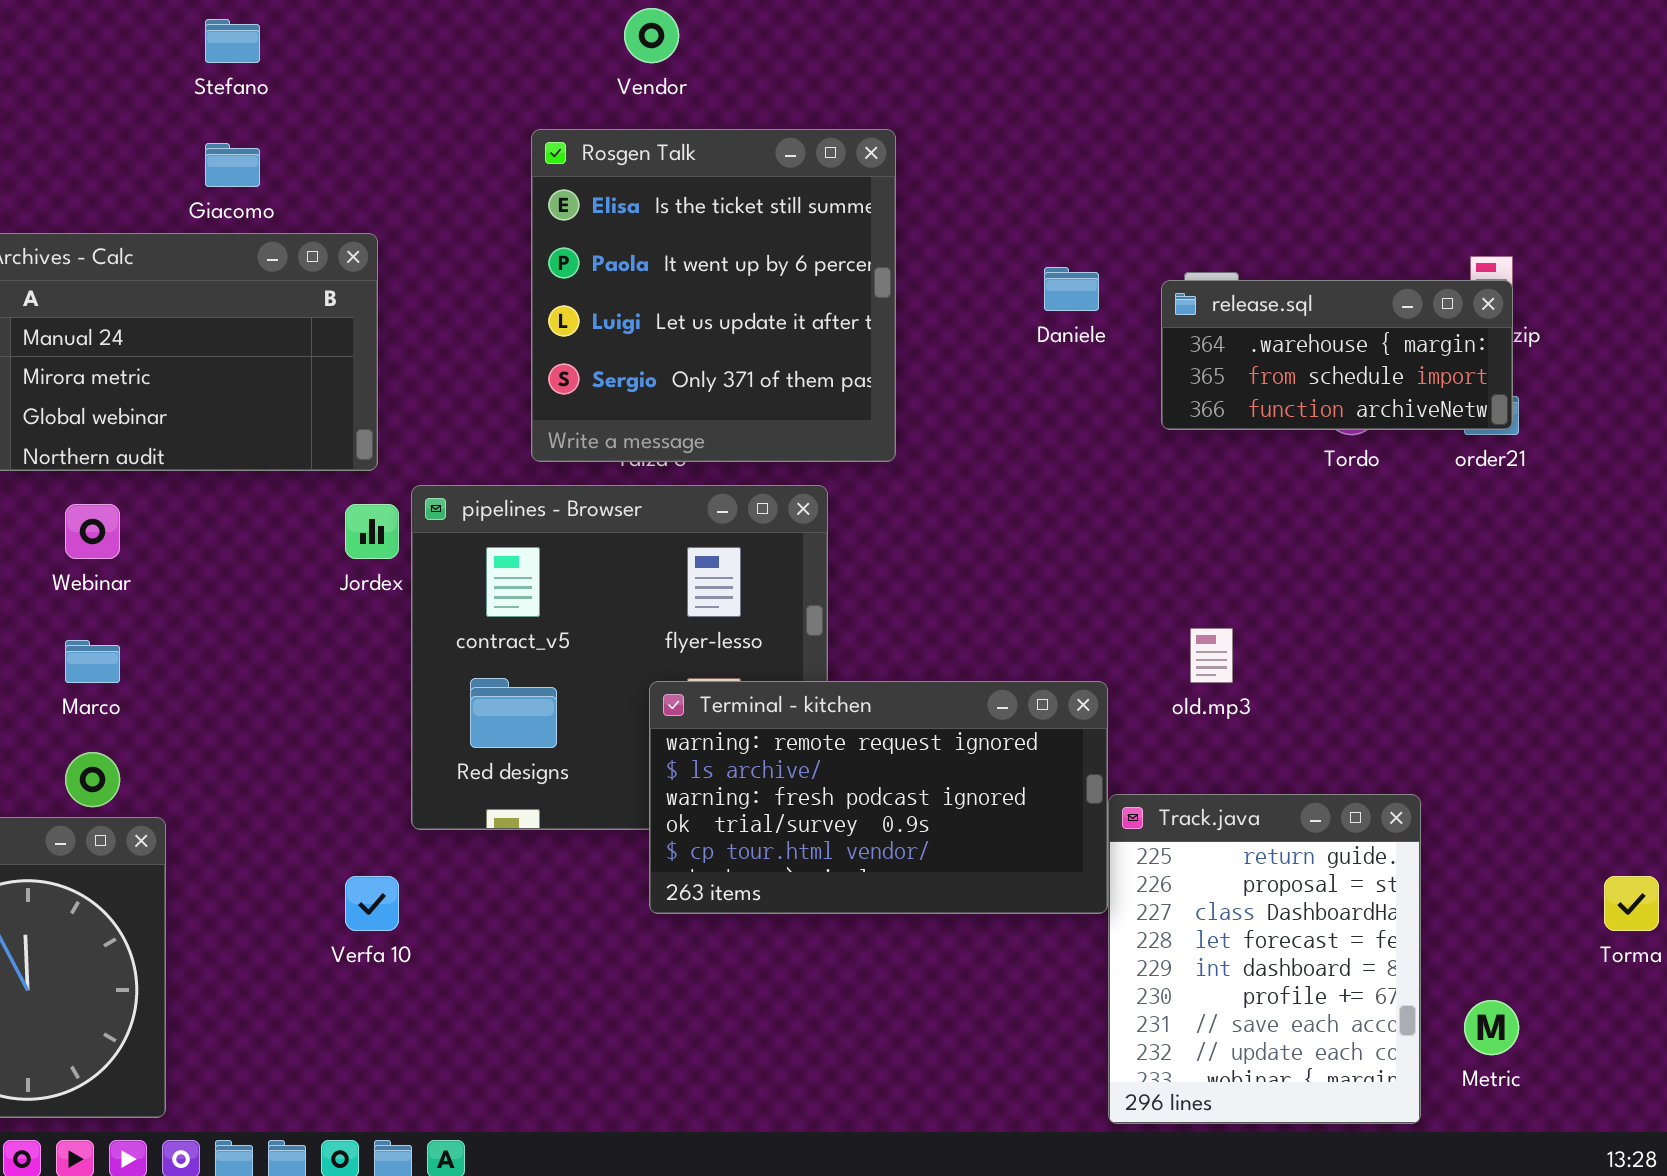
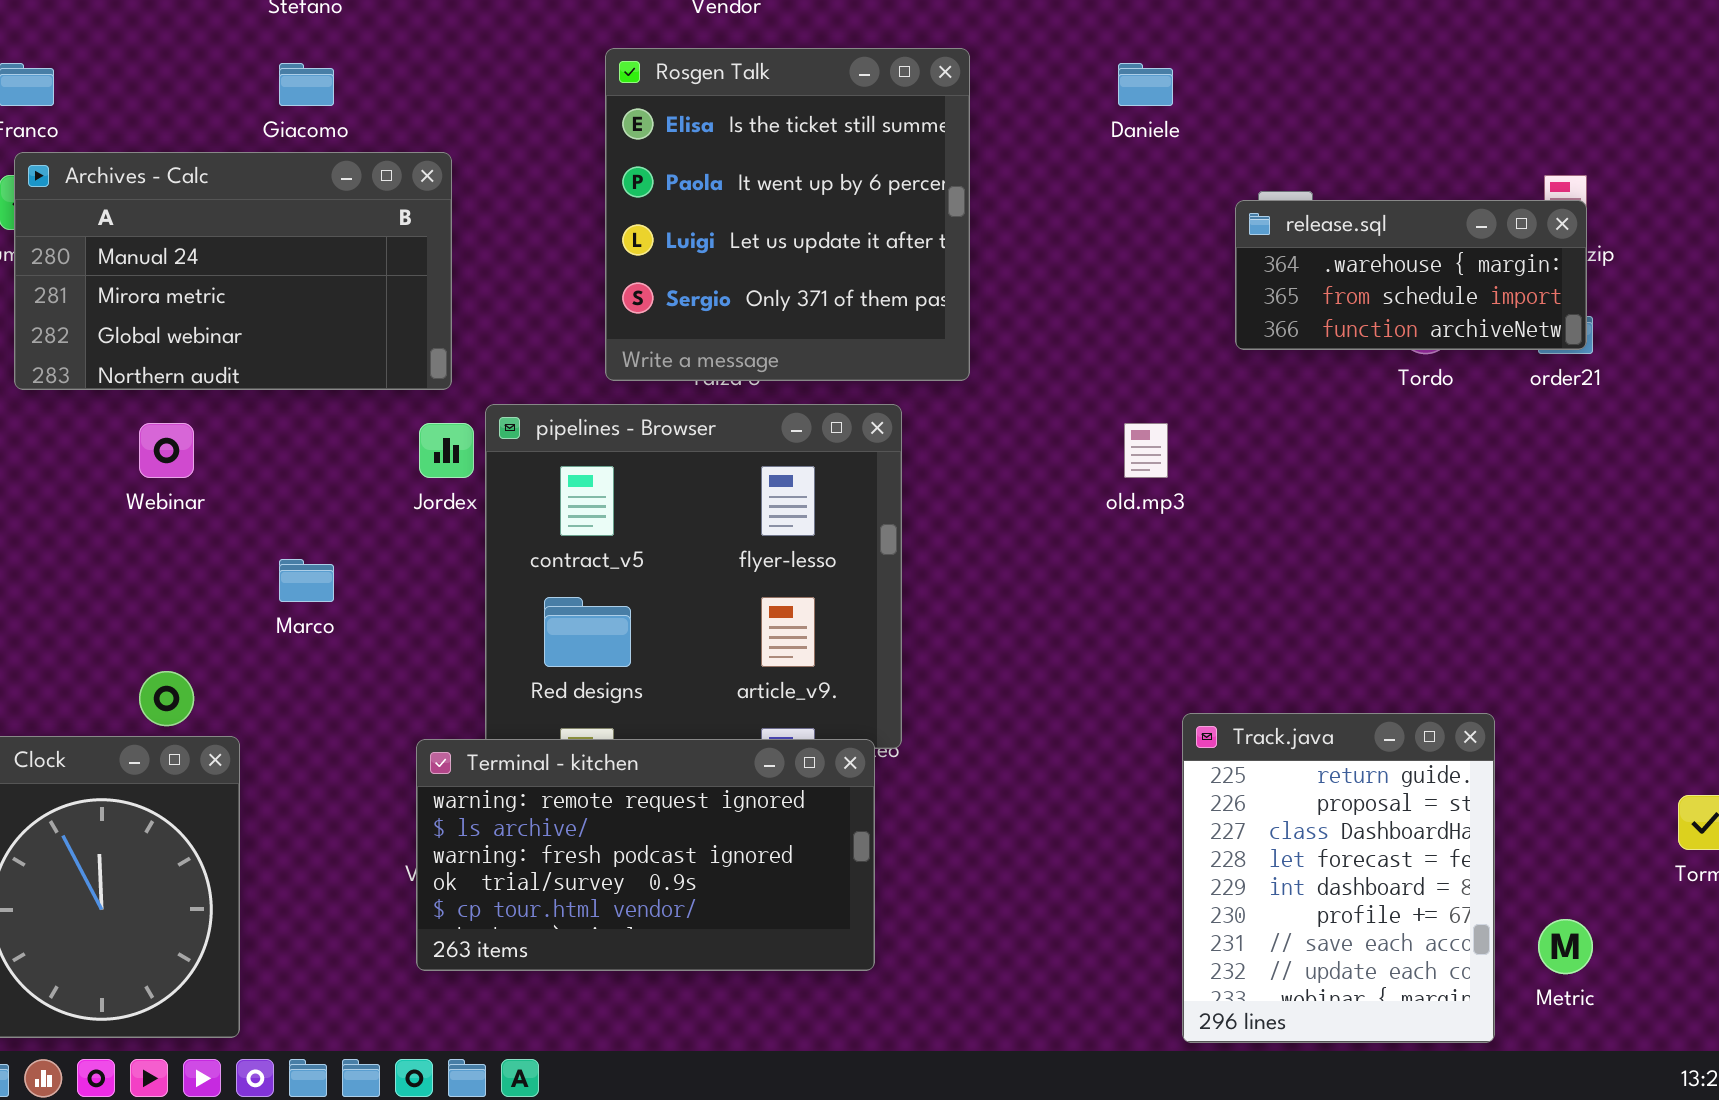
Daniele: [1044,267,1099,311] -> [1118,63,1173,106], moved
old.mp3: [1190,628,1233,683] -> [1124,423,1168,478], moved
Marco: [65,640,120,683] -> [279,559,334,602], moved
Terminal - kitchen: [649,681,1108,914] -> [416,739,875,971], moved

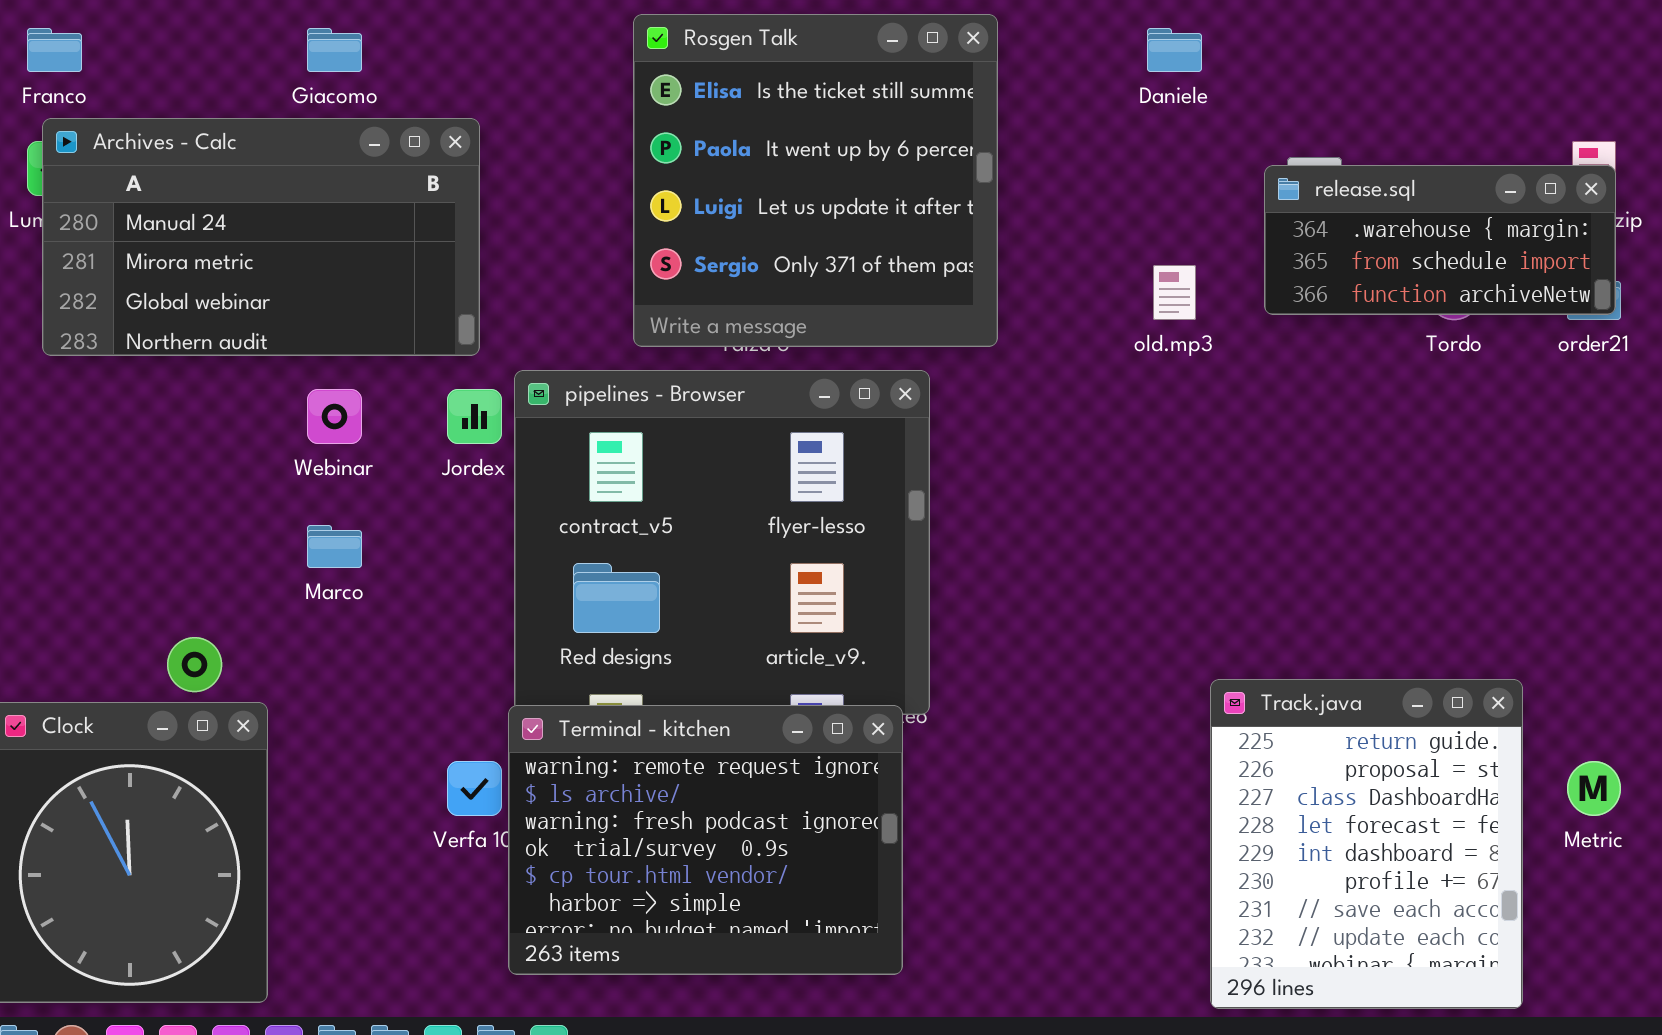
Webinar: [139,423,194,478] -> [307,389,362,444], moved
old.mp3: [1124,423,1168,478] -> [1153,265,1196,320], moved
Terminal - kitchen: [416,739,875,971] -> [508,705,903,975], resized
Metric: [1538,919,1593,974] -> [1567,761,1621,816], moved

